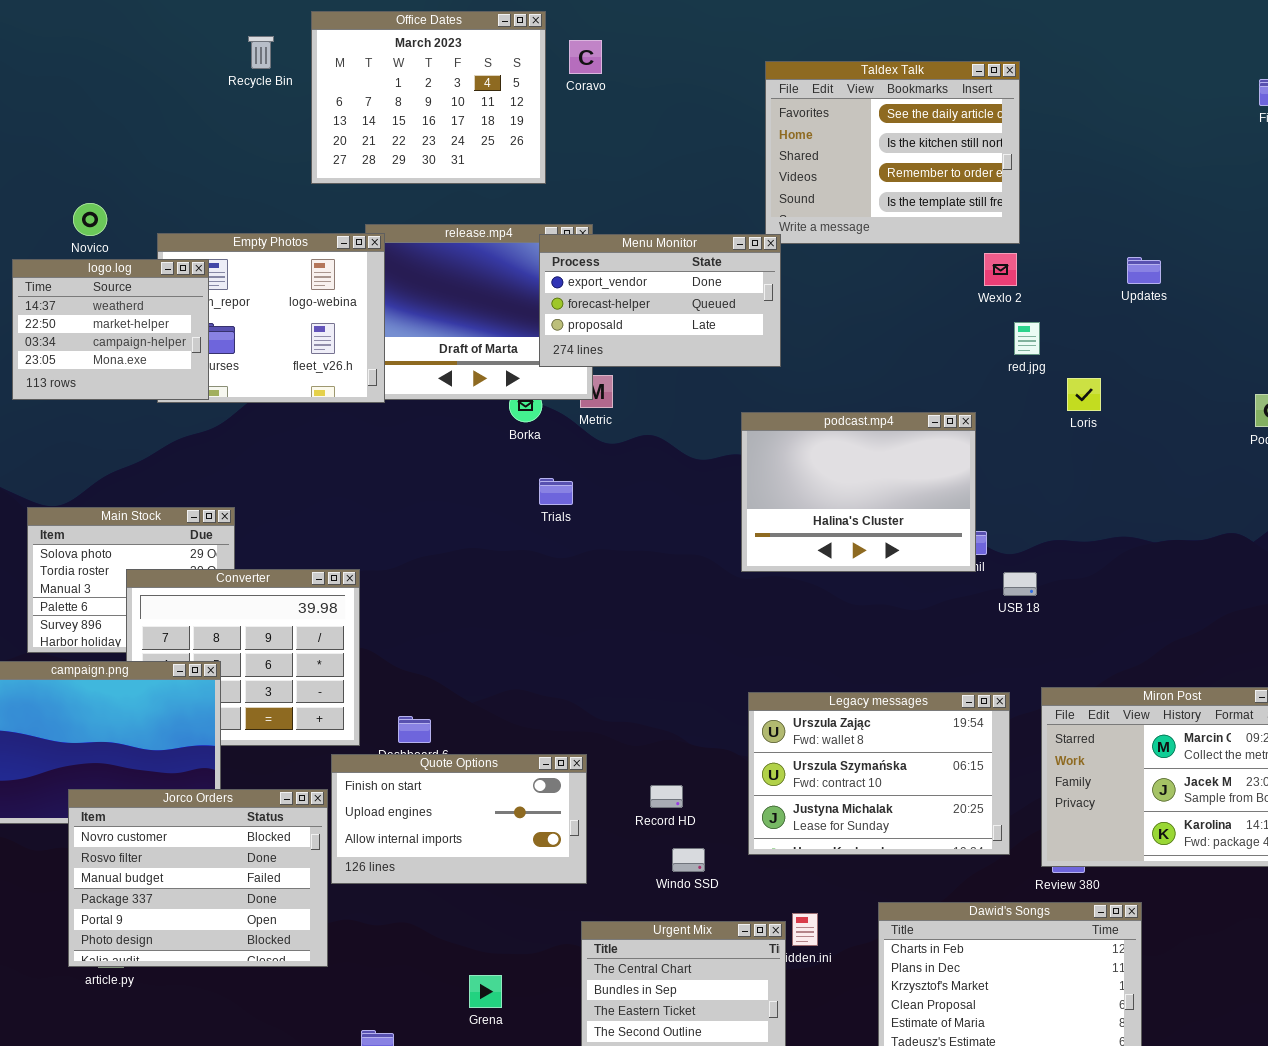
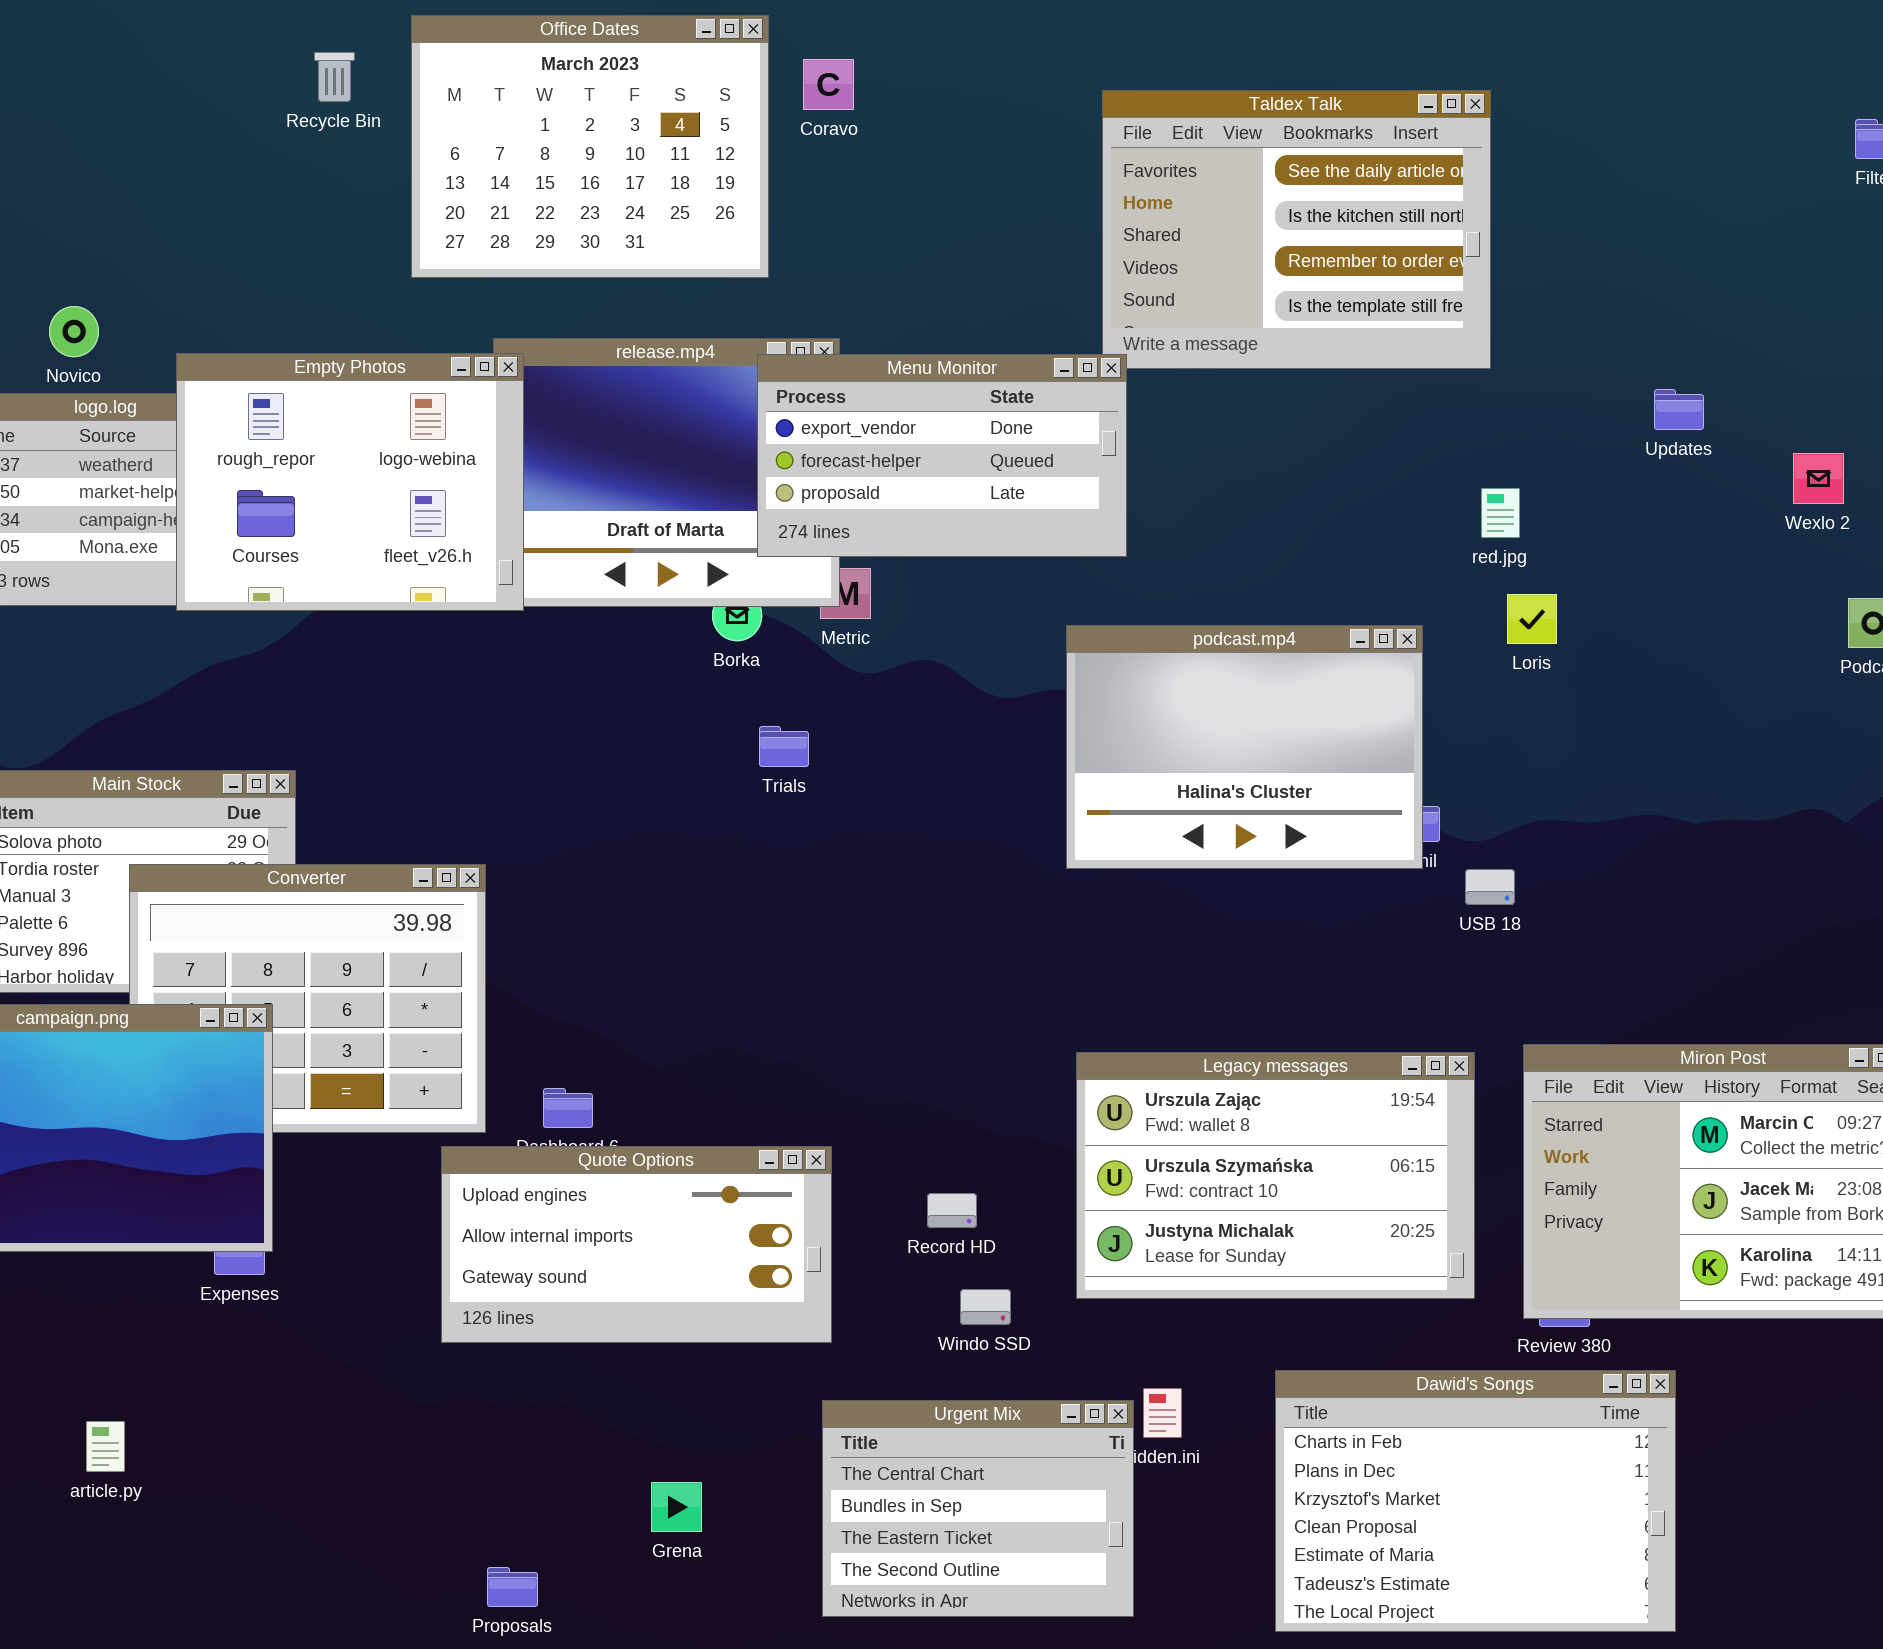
Empty Photos: [157,233,385,403] -> [176,353,524,611], raised
Wexlo 2: [984,253,1017,286] -> [1793,453,1844,504], moved
Loris: [1067,378,1101,411] -> [1507,594,1557,644], moved
Quote Options: [331,754,587,884] -> [441,1146,832,1343], scrolled down 1 row
Jorco Orders: [68,789,328,967] -> none, closed

